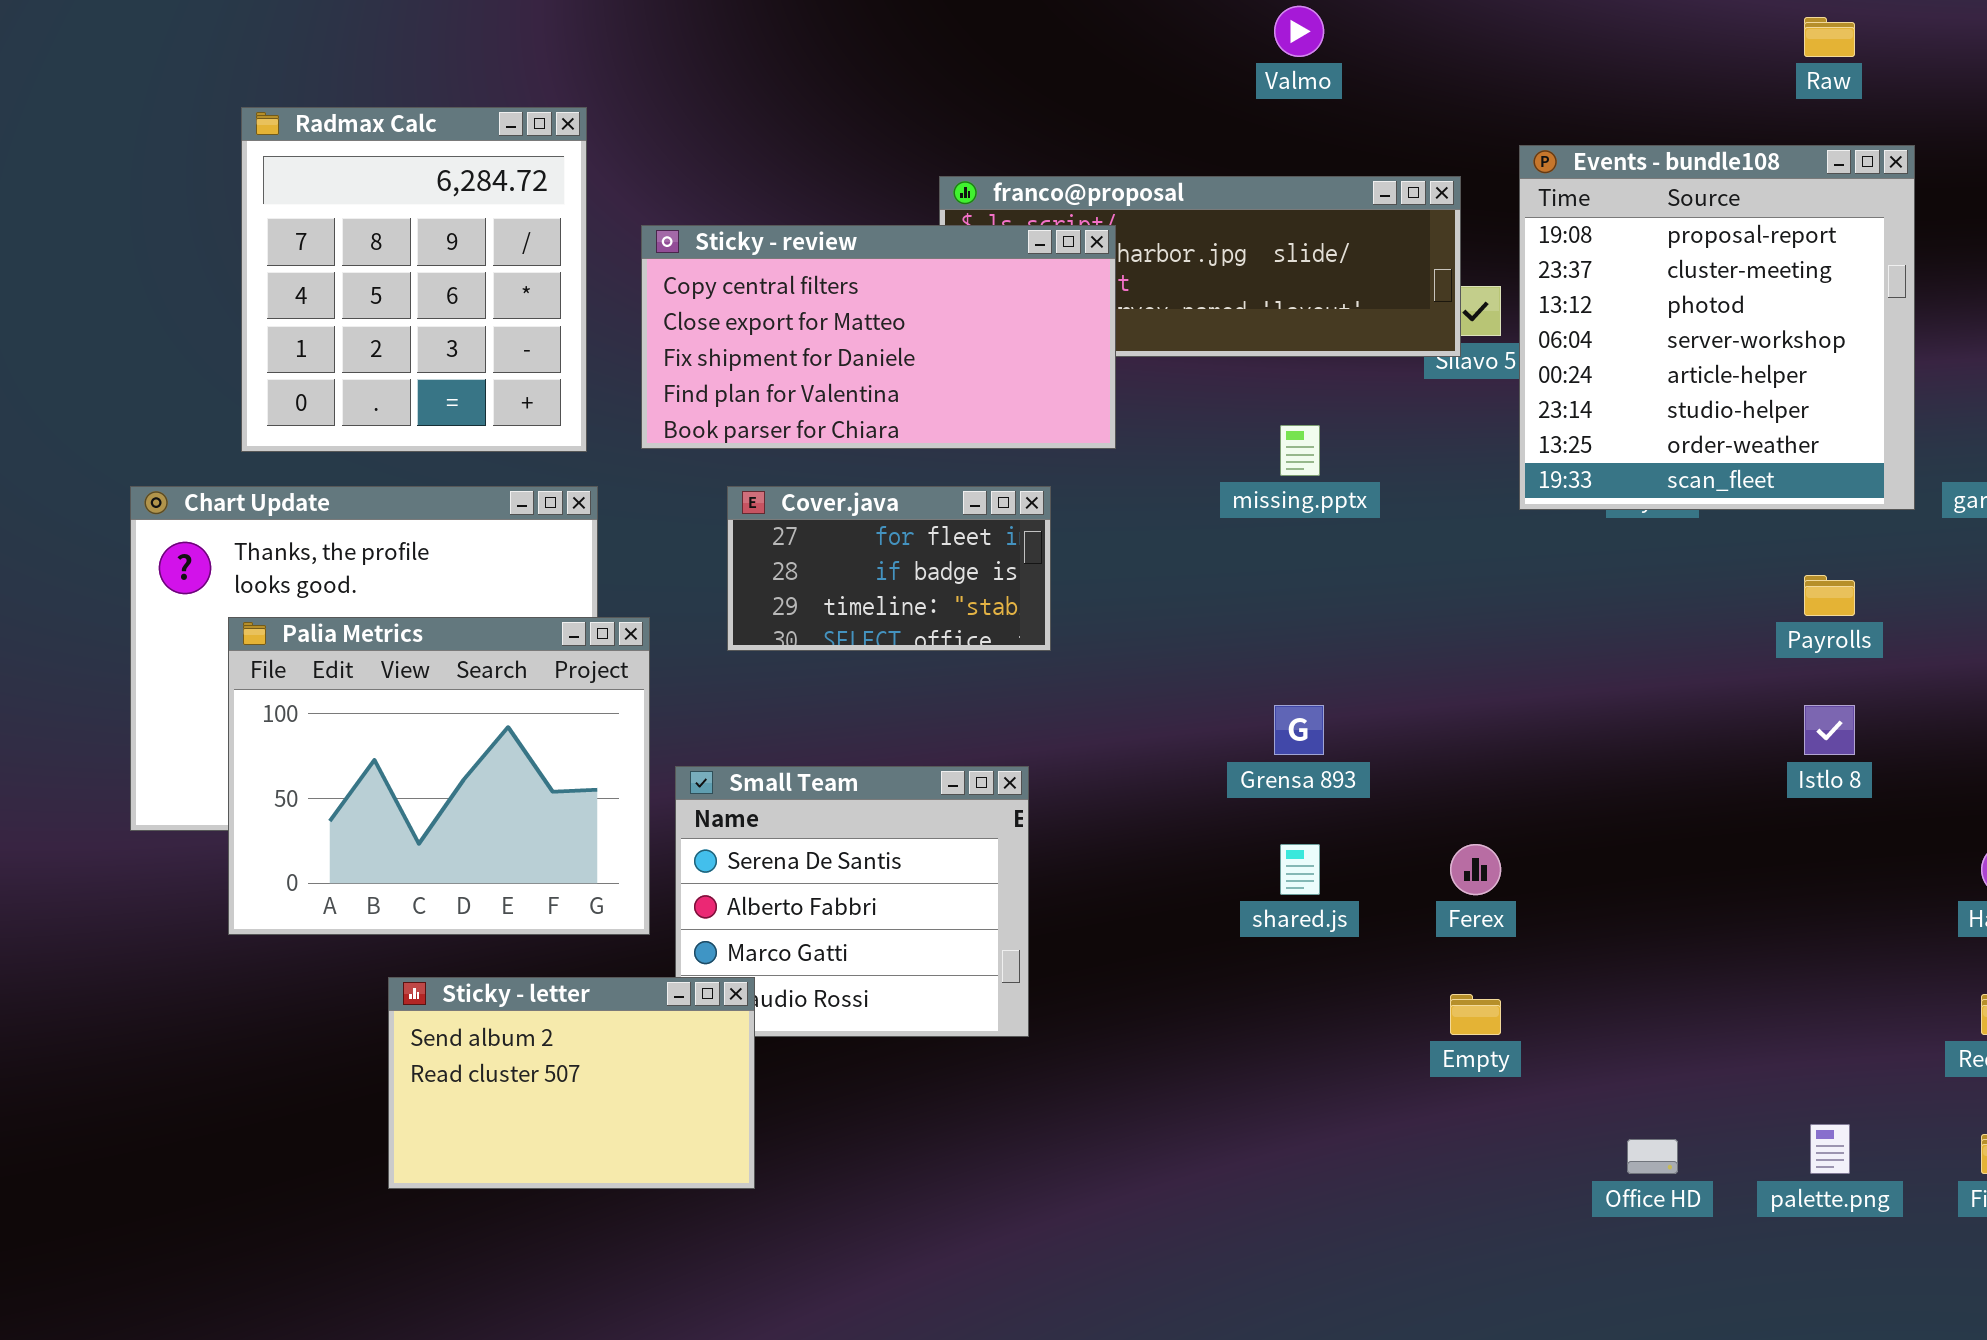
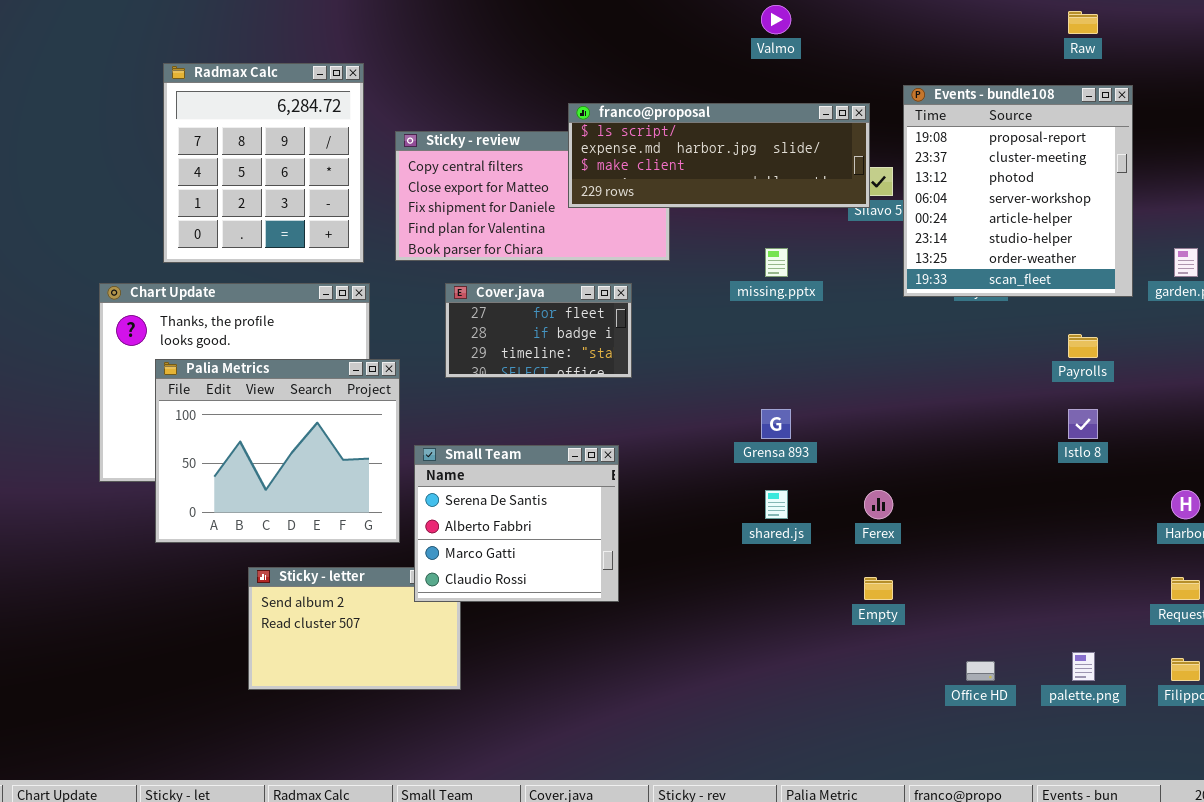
franco@proposal: [939,176,1461,357] -> [568,103,870,208], raised
Small Team: [675,766,1029,1037] -> [414,445,619,602], raised

